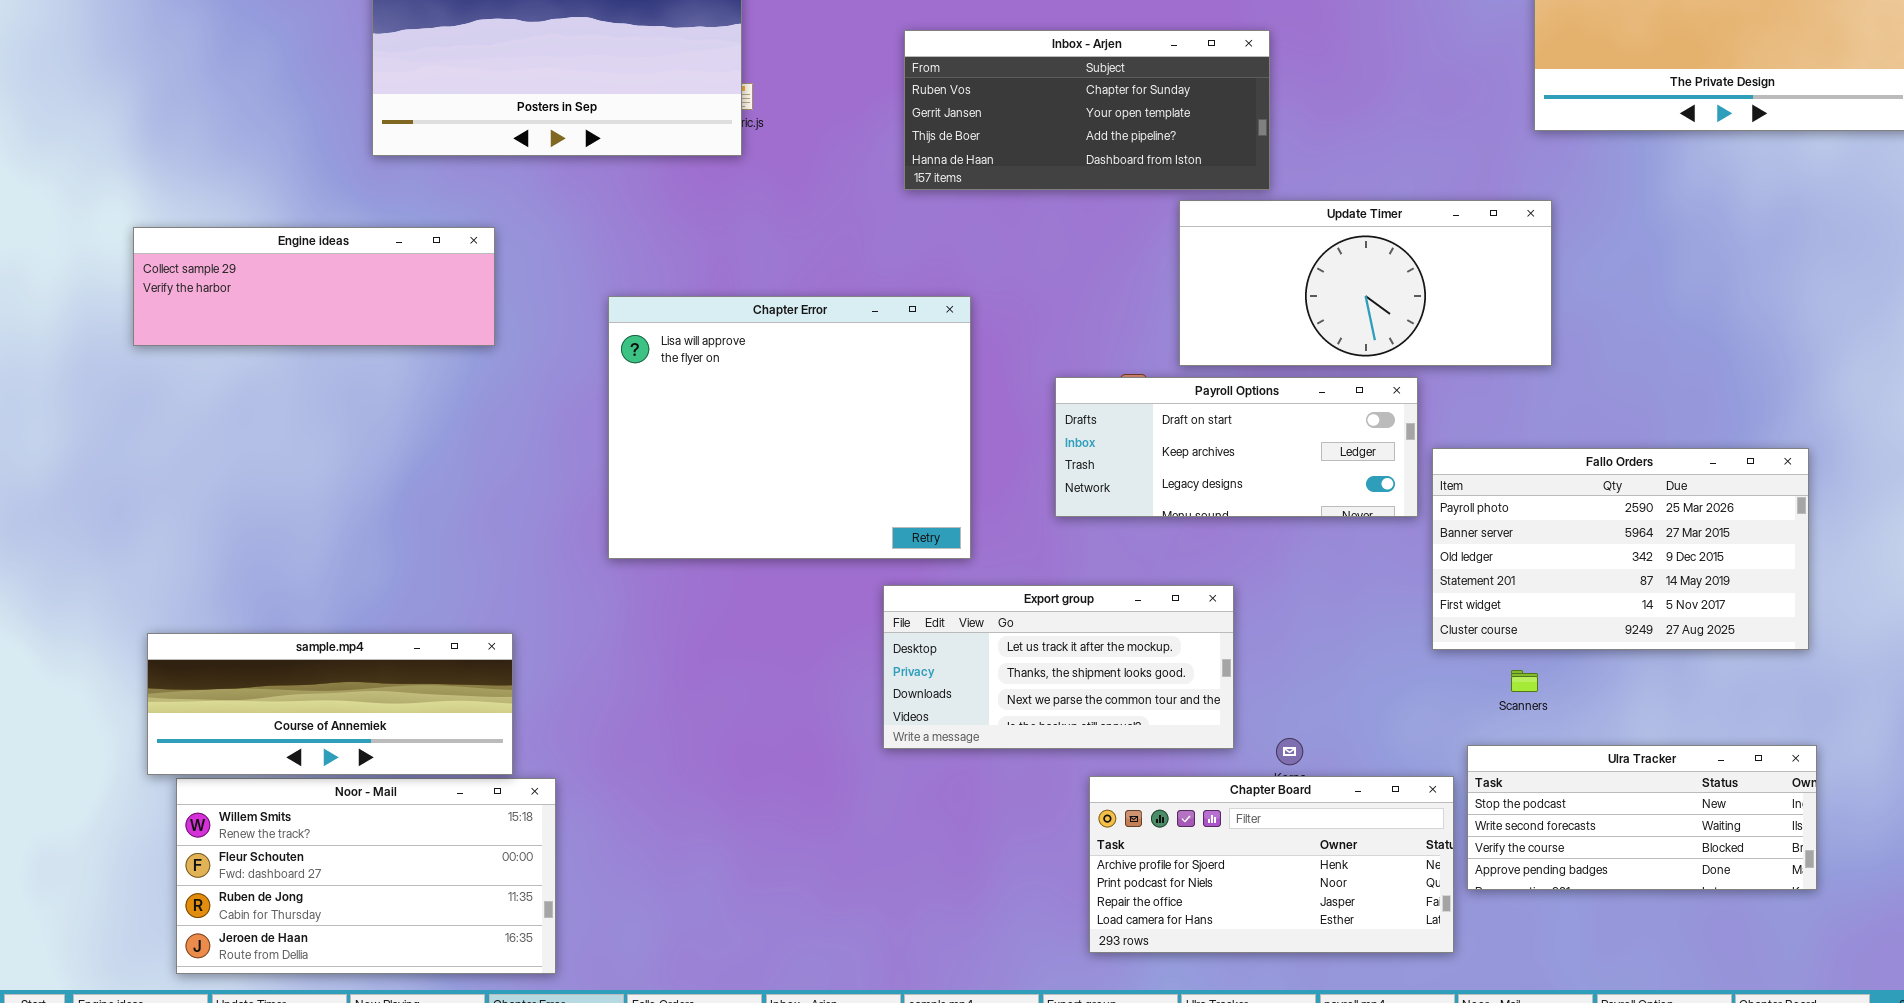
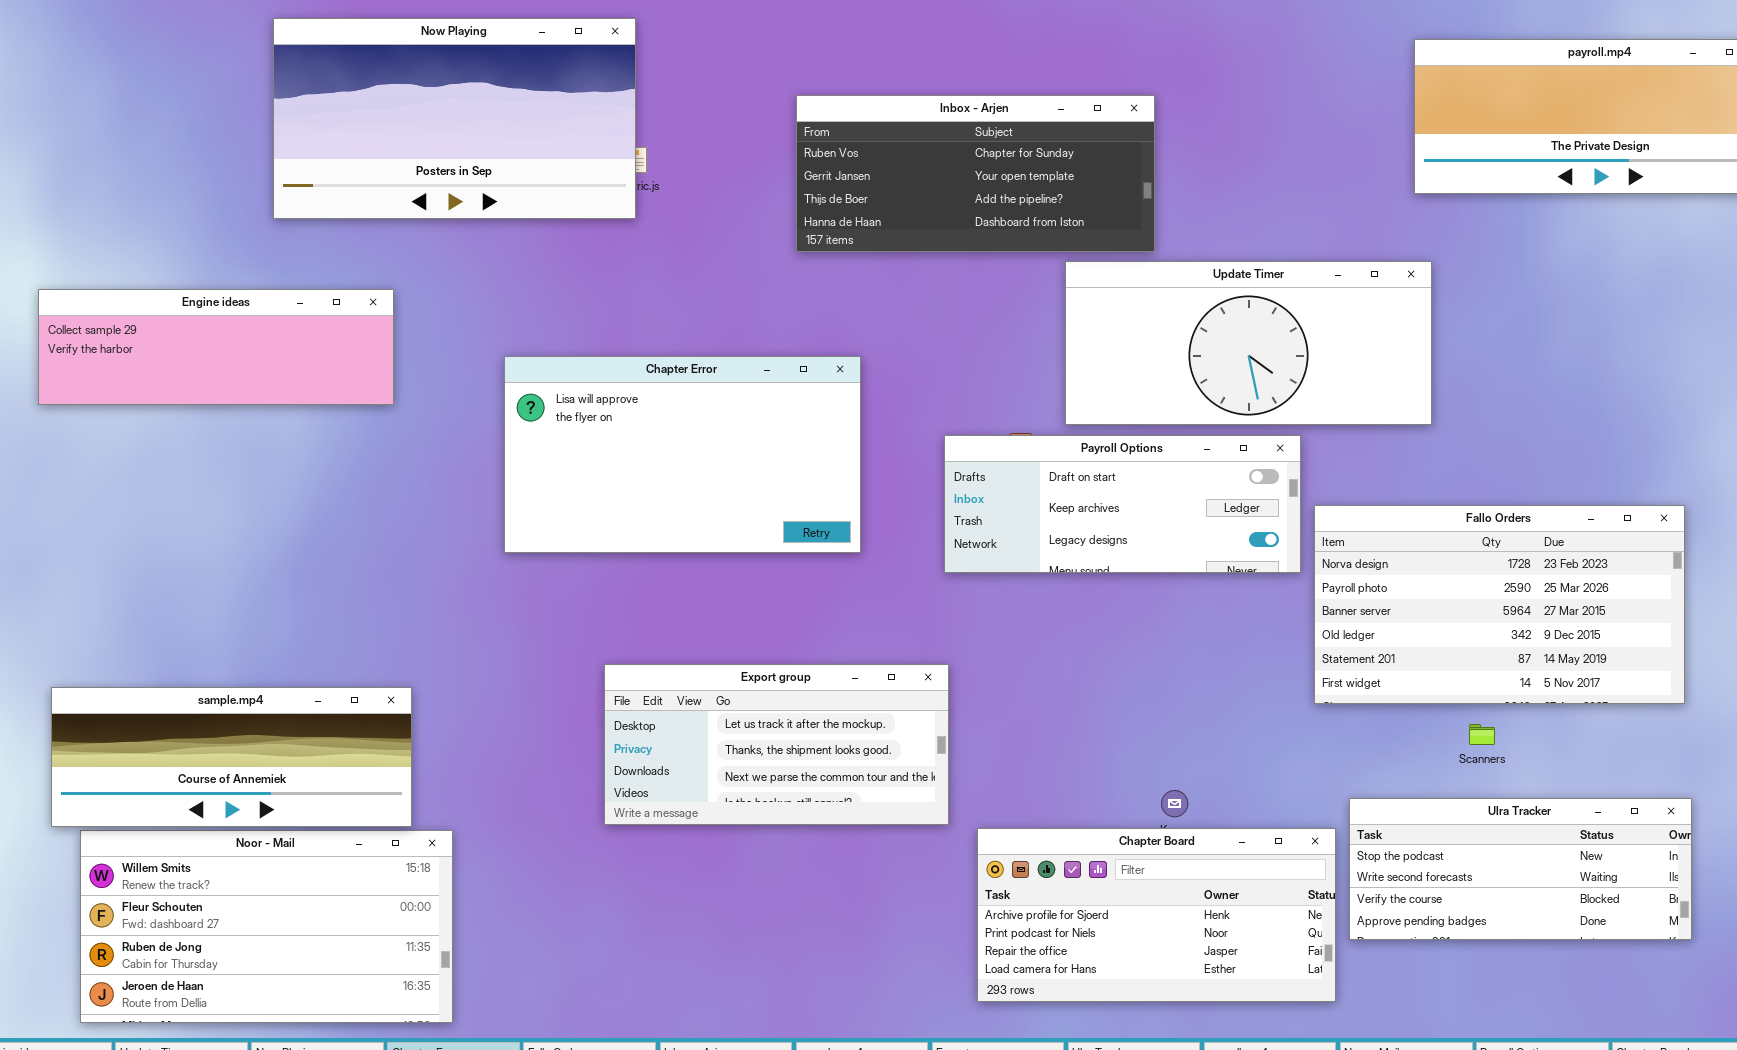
Chapter Error: [608,296,971,559] -> [504,356,861,553], resized
Fallo Orders: [1432,448,1809,650] -> [1314,505,1685,704], scrolled up 1 row
Export group: [883,585,1234,749] -> [604,664,949,825], moved
Scanners: [1511,670,1538,692] -> [1469,724,1495,745], moved

